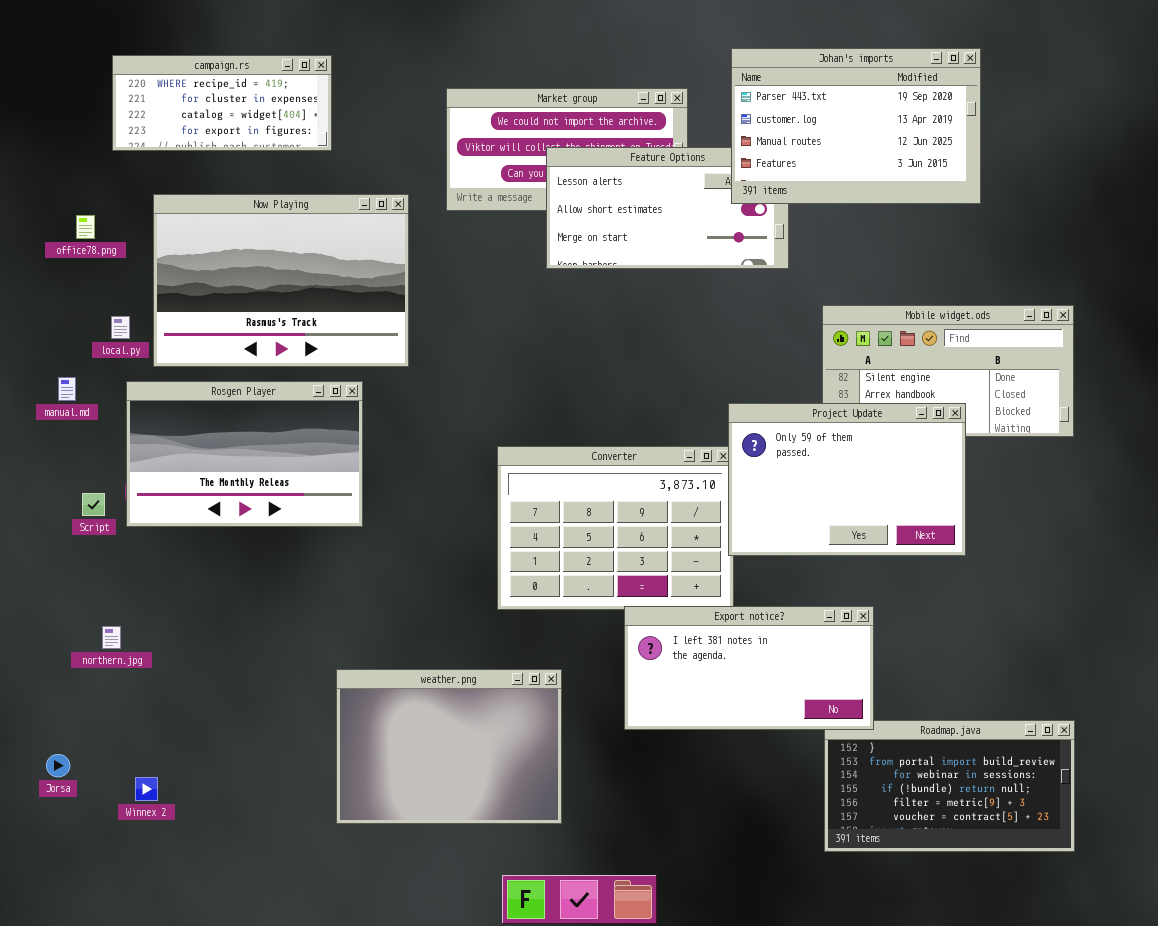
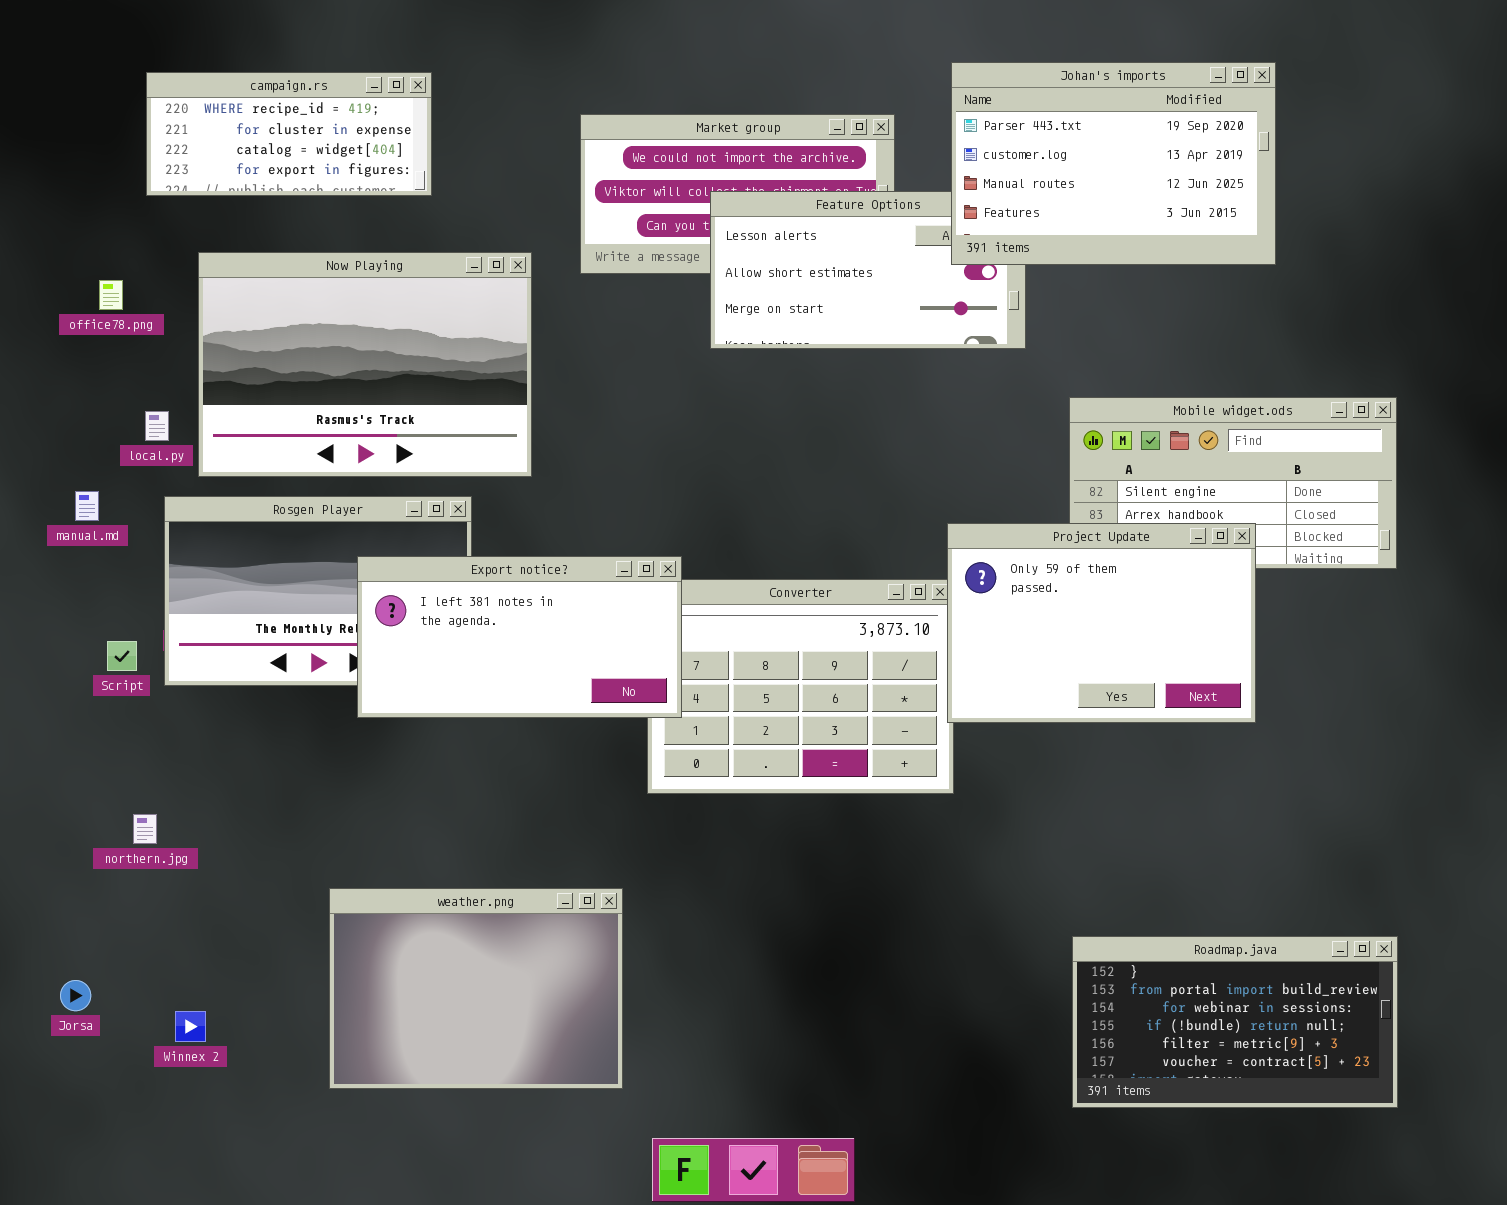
Export notice?: [624,606,874,730] -> [357,556,682,718], moved
weather.png: [336,669,562,824] -> [329,888,623,1089], moved

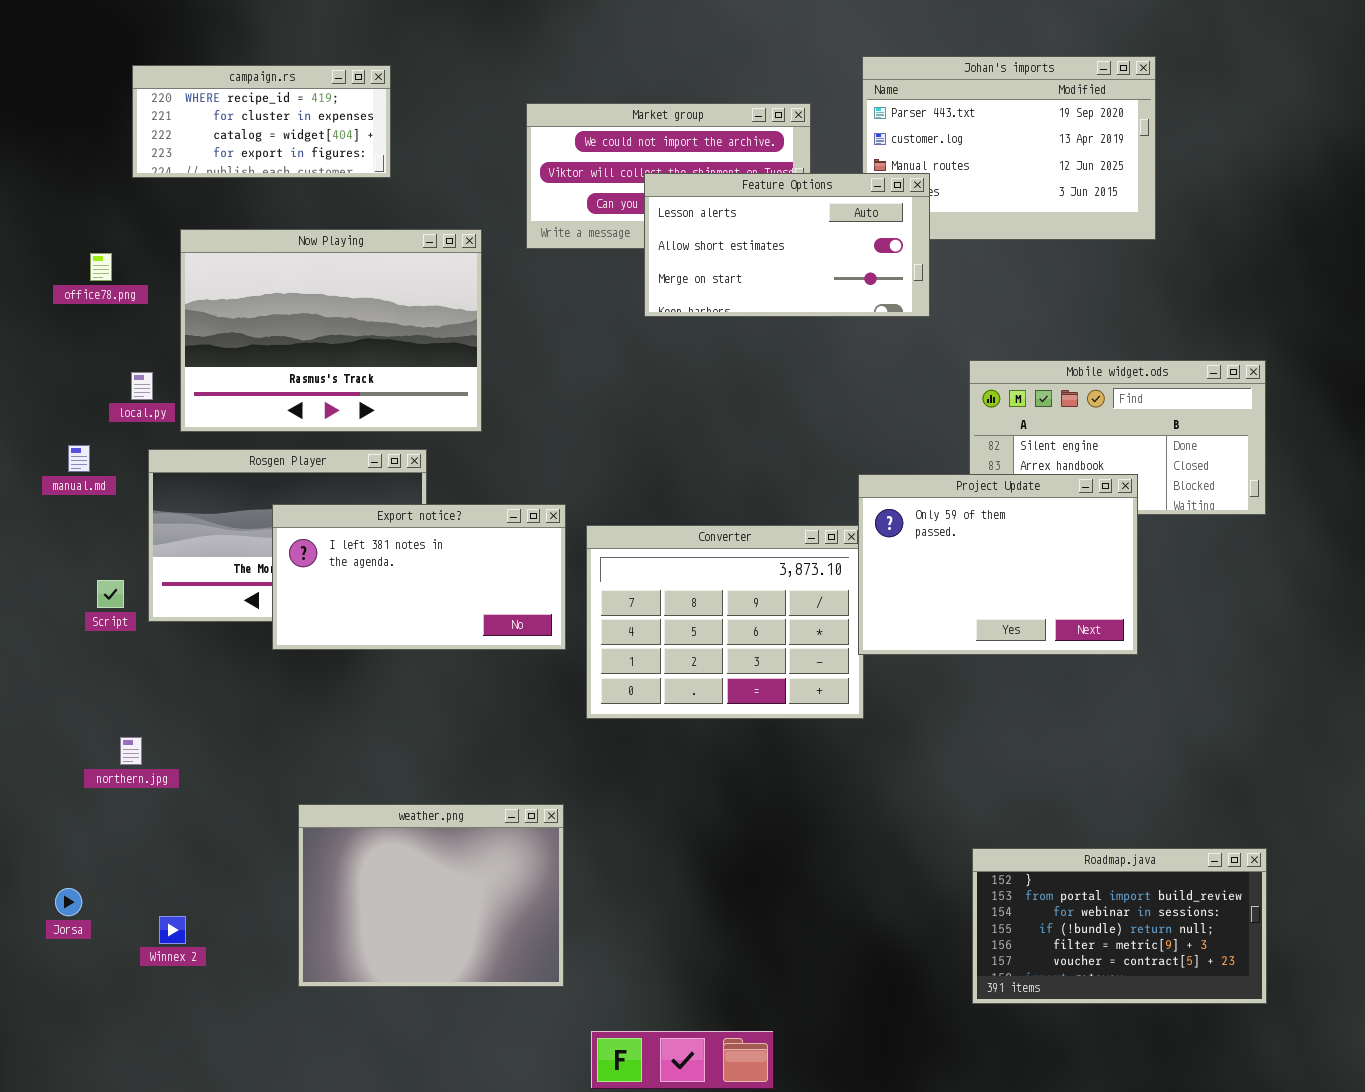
Feature Options: [710,191,1026,349] -> [644,173,930,317], raised
Export notice?: [357,556,682,718] -> [272,504,566,650], moved

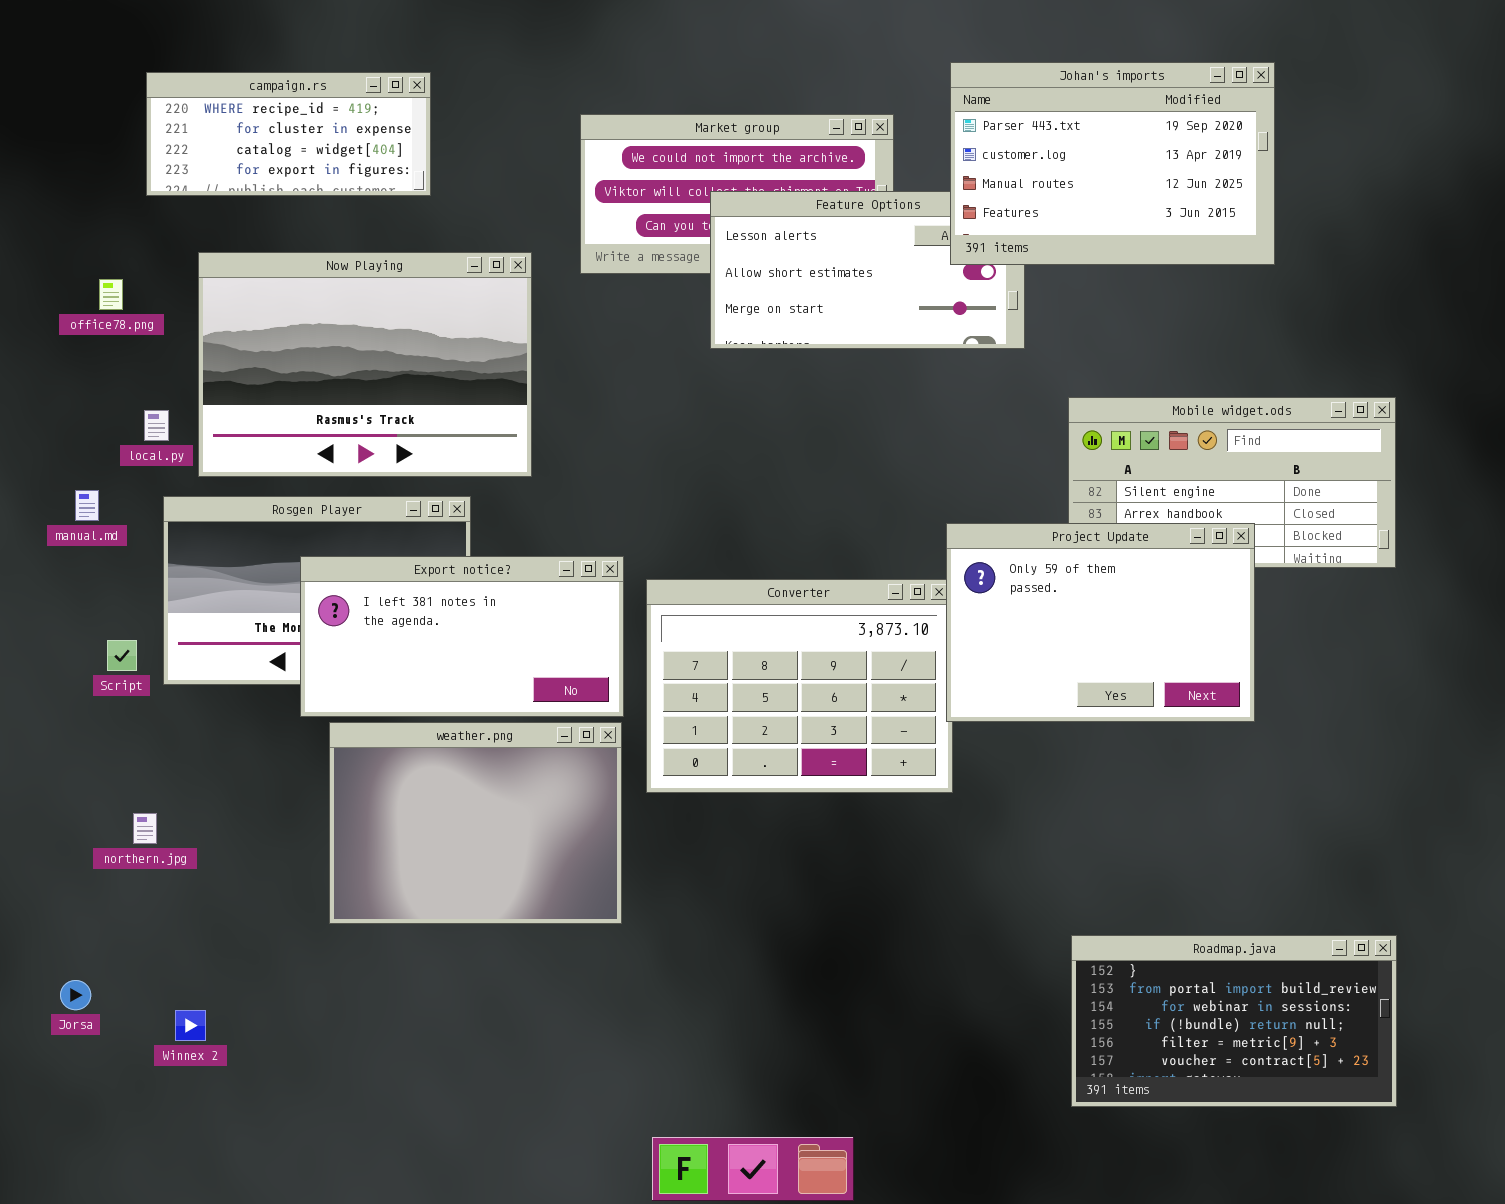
Johan's imports: [862,56,1156,240] -> [950,62,1275,265], raised
weather.png: [298,804,564,987] -> [329,722,622,924], moved

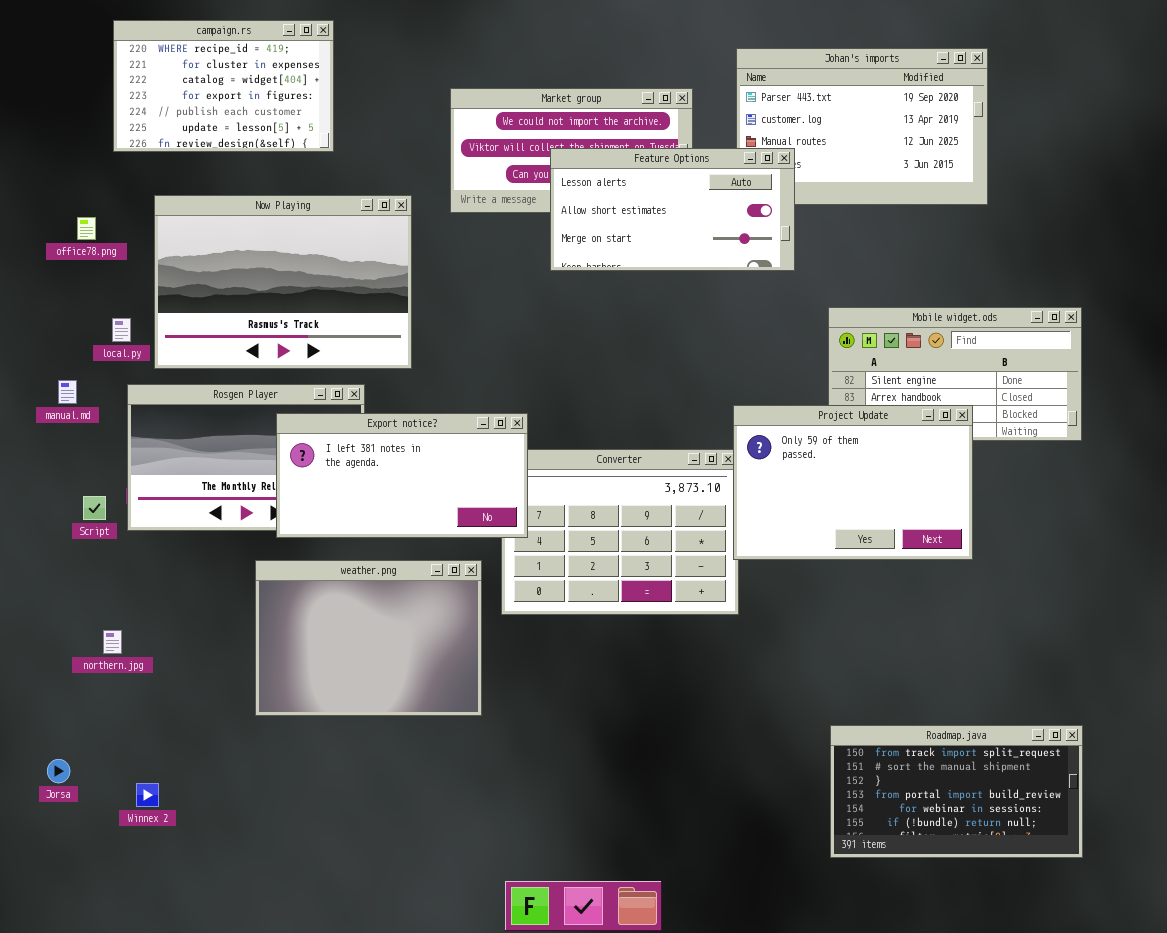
campaign.rs: [146,72,431,196] -> [113,20,334,152], resized
Feature Options: [710,191,1025,349] -> [550,148,795,271], raised
Export notice?: [300,556,624,717] -> [276,413,528,538], moved
Roadmap.java: [1071,935,1397,1107] -> [830,725,1083,858], scrolled up 2 rows

